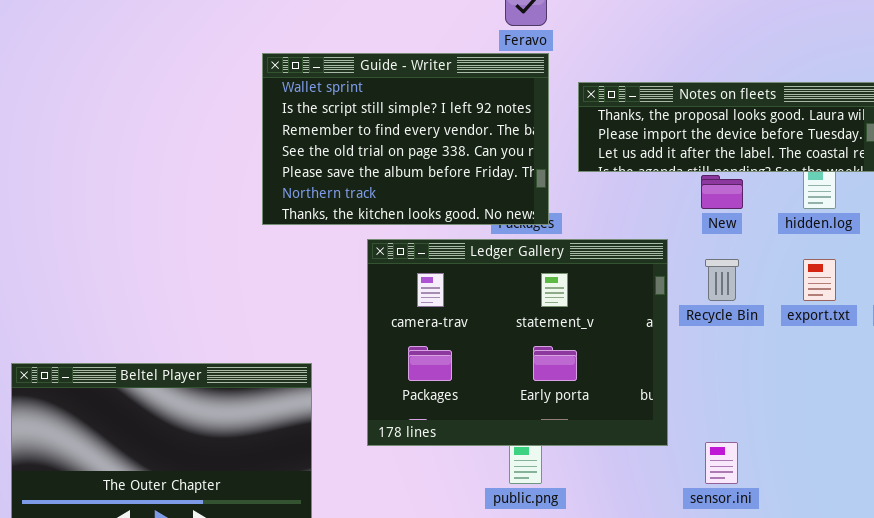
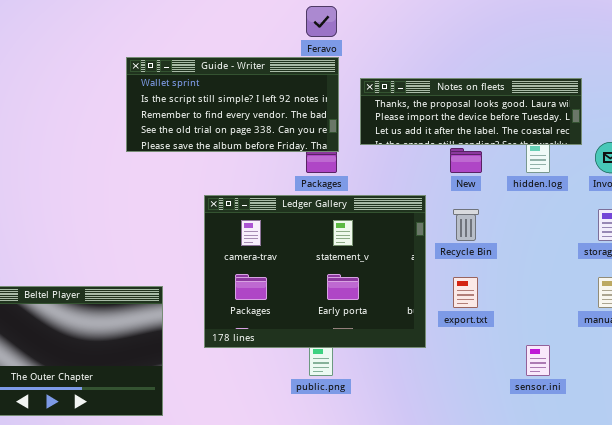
Guide - Writer: [262,53,549,225] -> [126,57,339,152], resized
export.txt: [803,259,836,301] -> [453,277,478,308], moved
sensor.ini: [705,442,738,484] -> [526,345,550,376], moved

